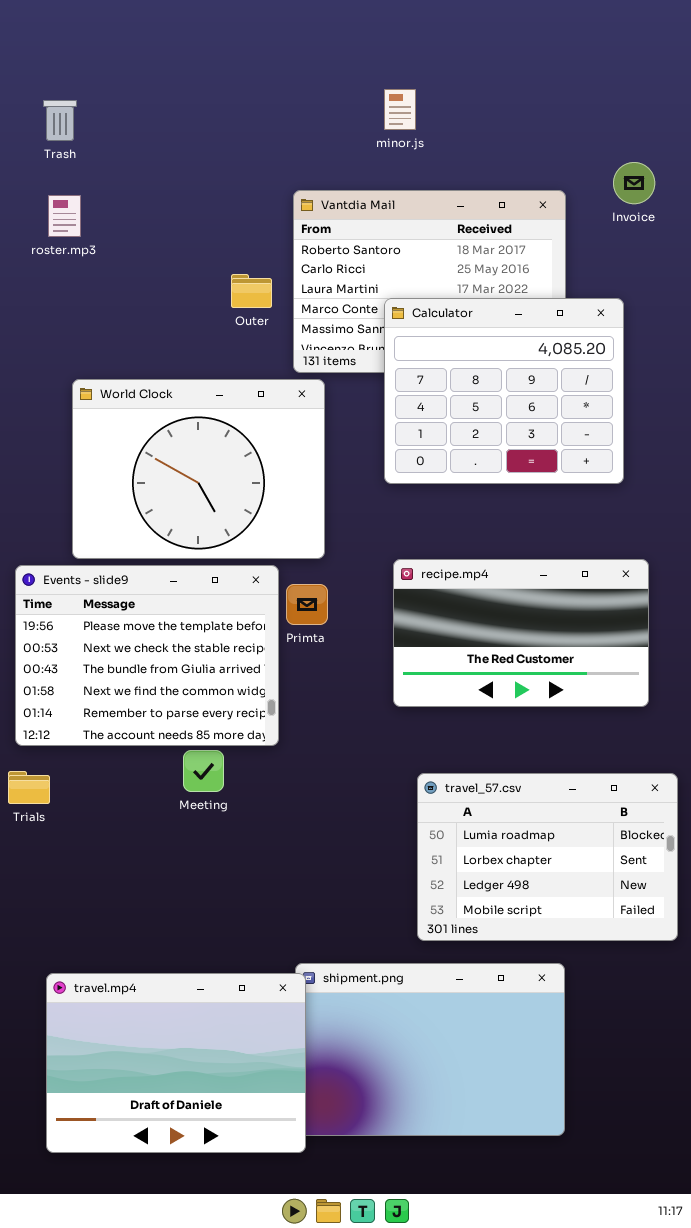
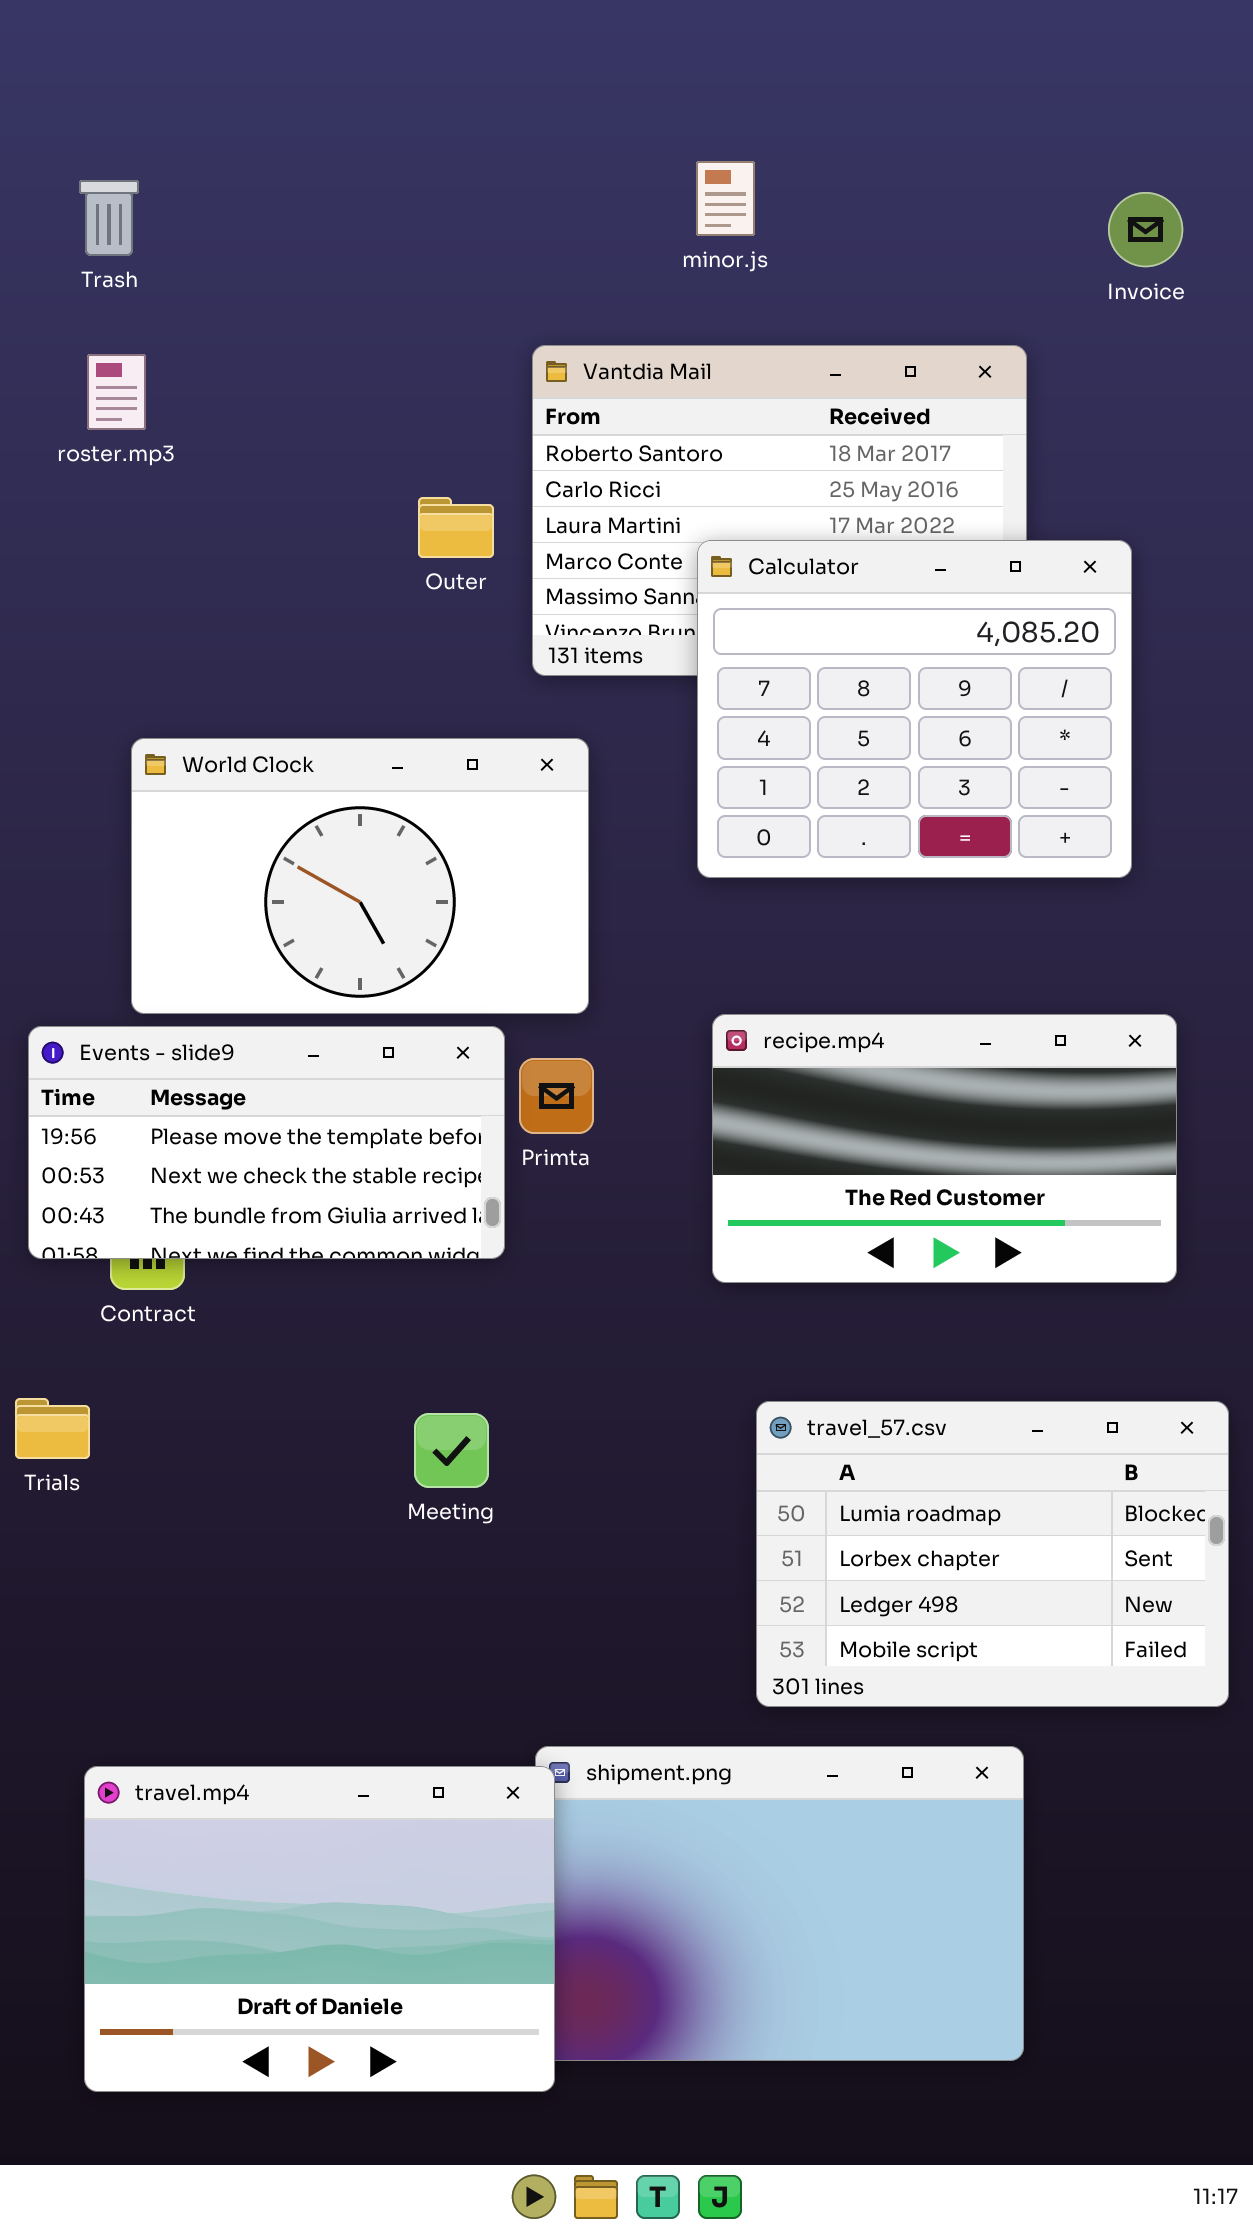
Invoice: [613,162,655,204] -> [1108,192,1183,267], moved
World Clock: [72,379,325,559] -> [131,738,589,1014], resized
Events - slide9: [15,565,279,746] -> [28,1026,505,1259], resized
Meeting: [183,750,224,792] -> [414,1413,489,1488], moved

